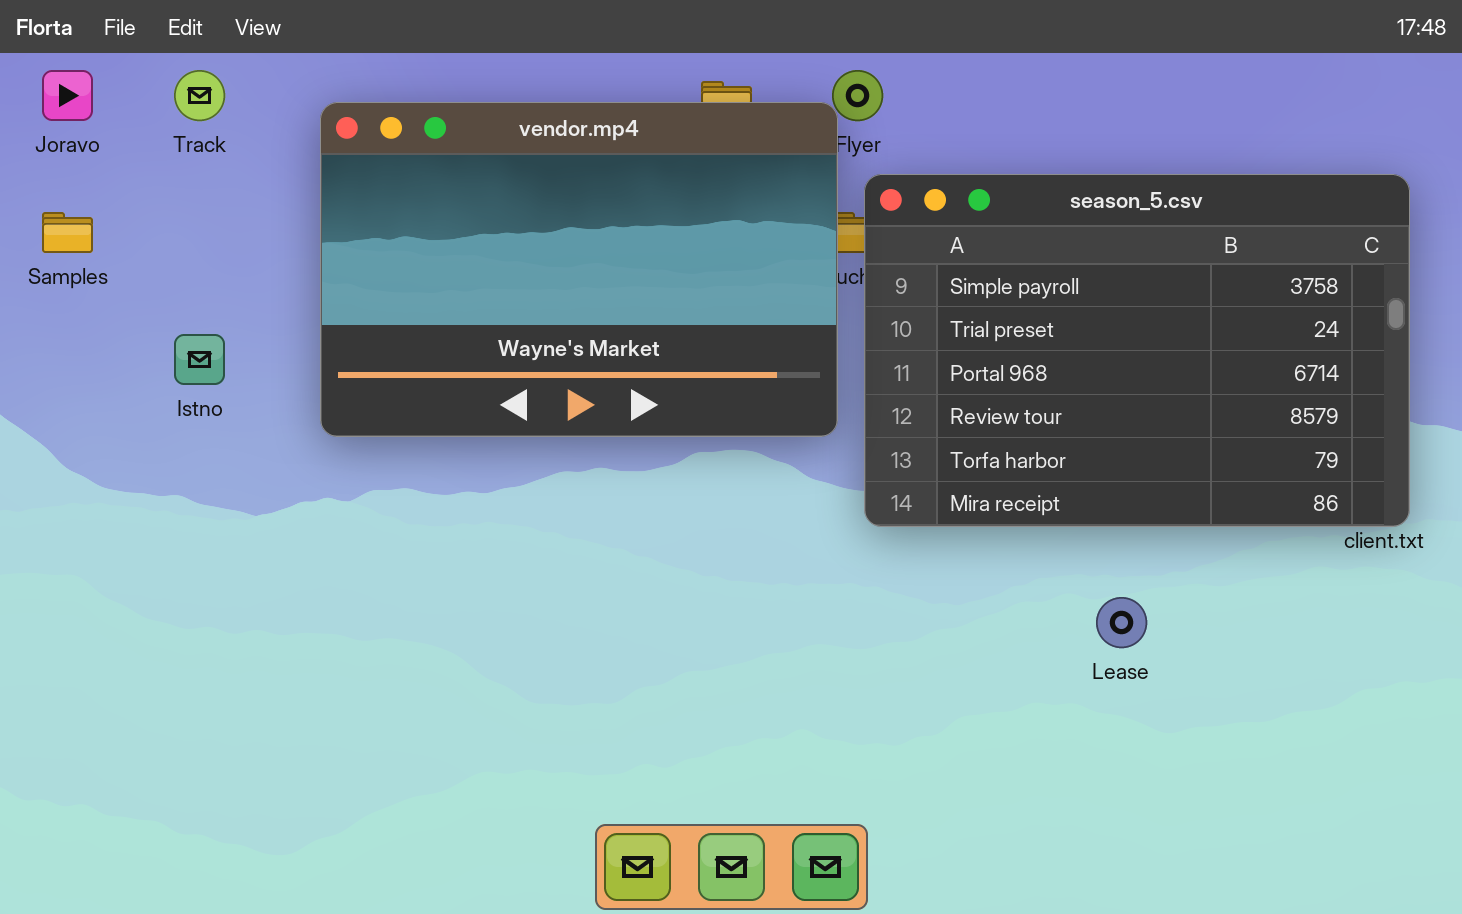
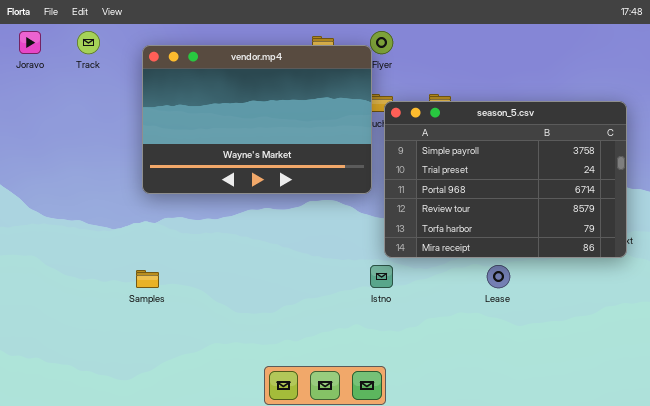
season_5.csv: [864,174,1410,527] -> [384,101,627,258], moved
Samples: [42,212,93,253] -> [136,270,159,288], moved
Istno: [174,334,225,385] -> [370,265,393,288], moved

